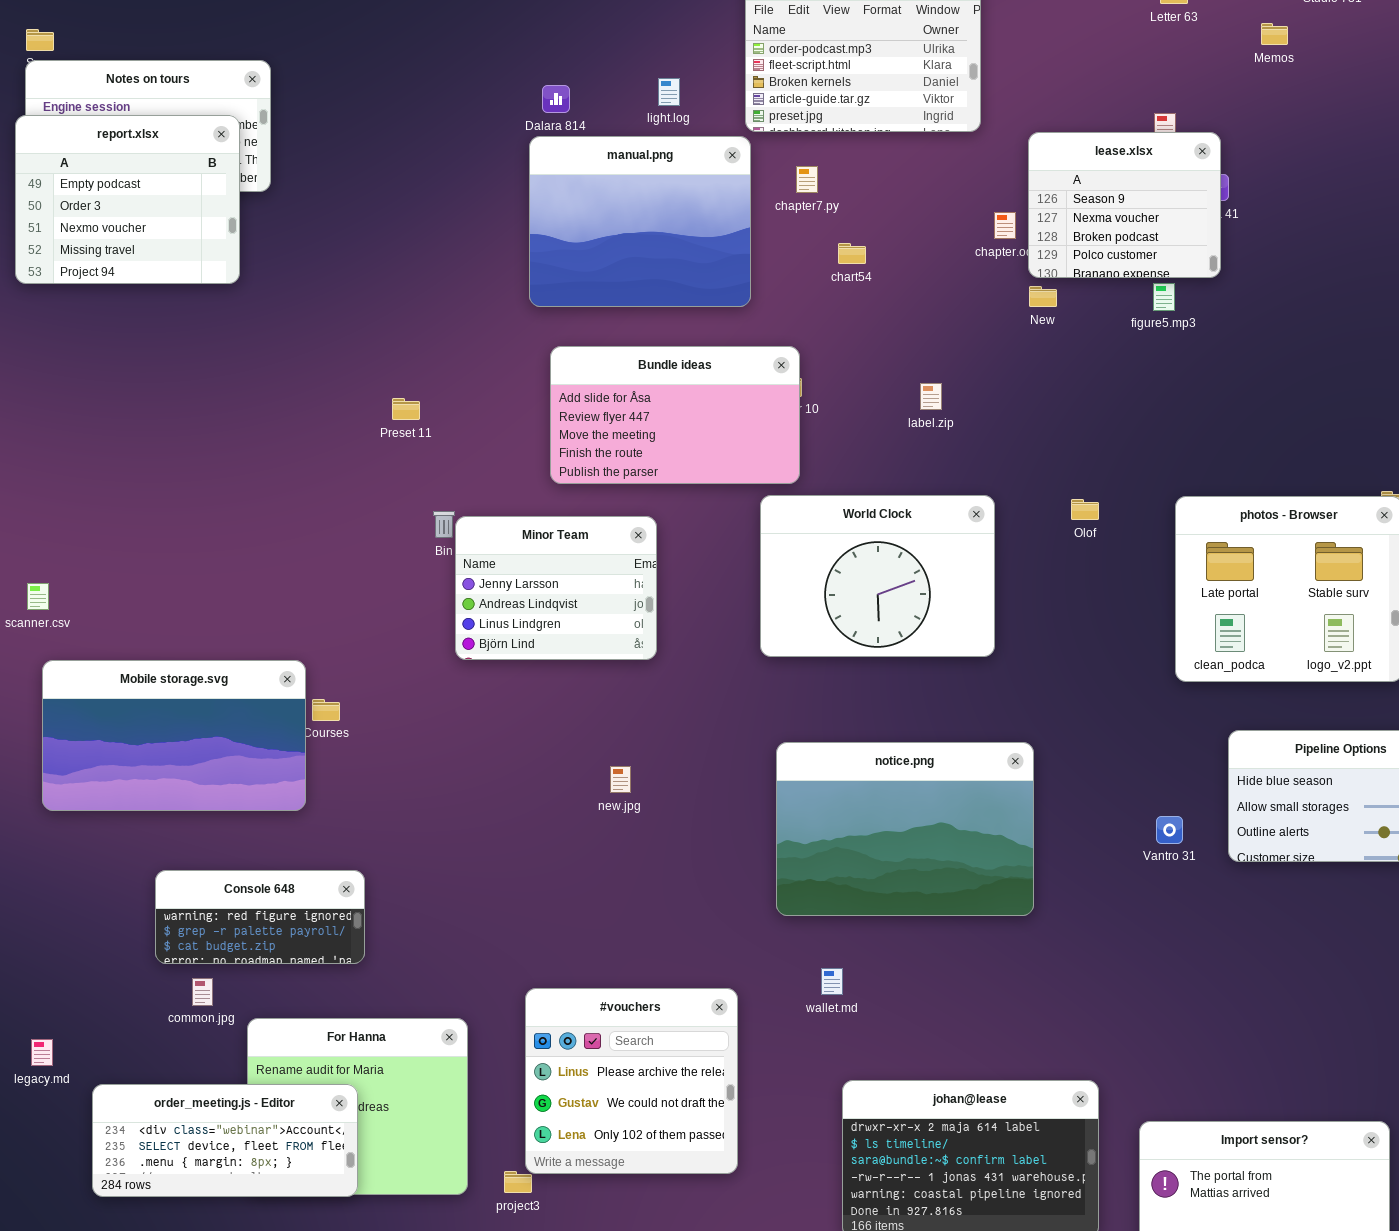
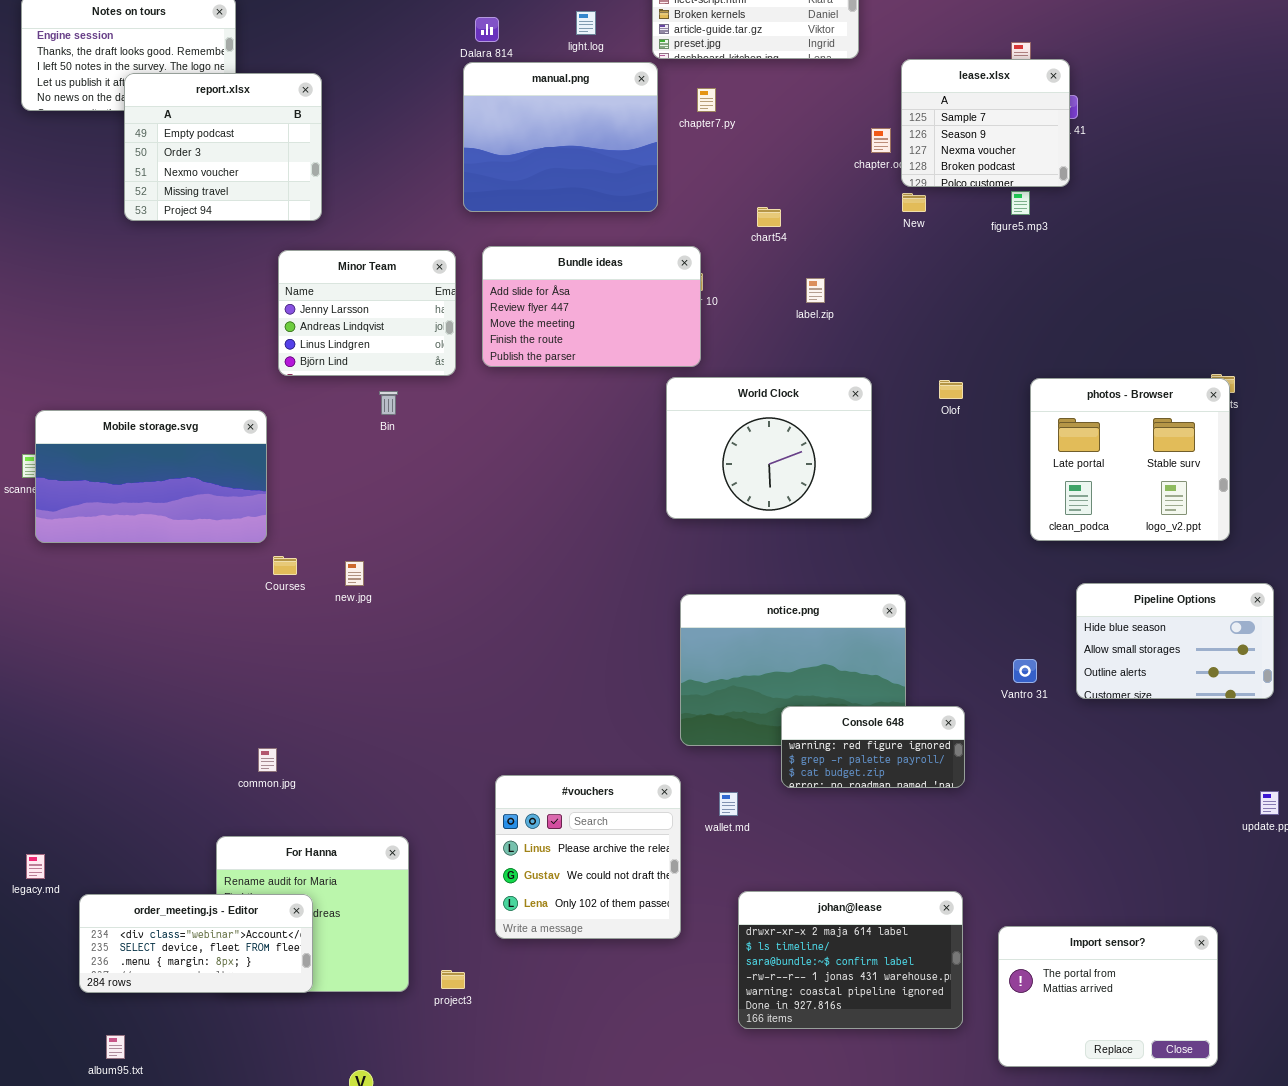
report.xlsx: [15,115,240,284] -> [124,73,322,221], moved
lease.xlsx: [1028,132,1221,278] -> [901,59,1070,187], scrolled up 1 row
chart54: [838,243,866,264] -> [757,207,781,227], moved
Minor Team: [455,516,657,660] -> [278,250,456,376], moved
Mobile storage.svg: [42,660,306,811] -> [35,410,267,543], moved
new.jpg: [610,766,631,793] -> [345,561,364,586], moved
Console 648: [155,870,365,964] -> [781,706,965,788], moved
common.jpg: [192,978,213,1006] -> [258,748,277,772], moved
#vouchers: [525,988,738,1174] -> [495,775,681,939], moved

